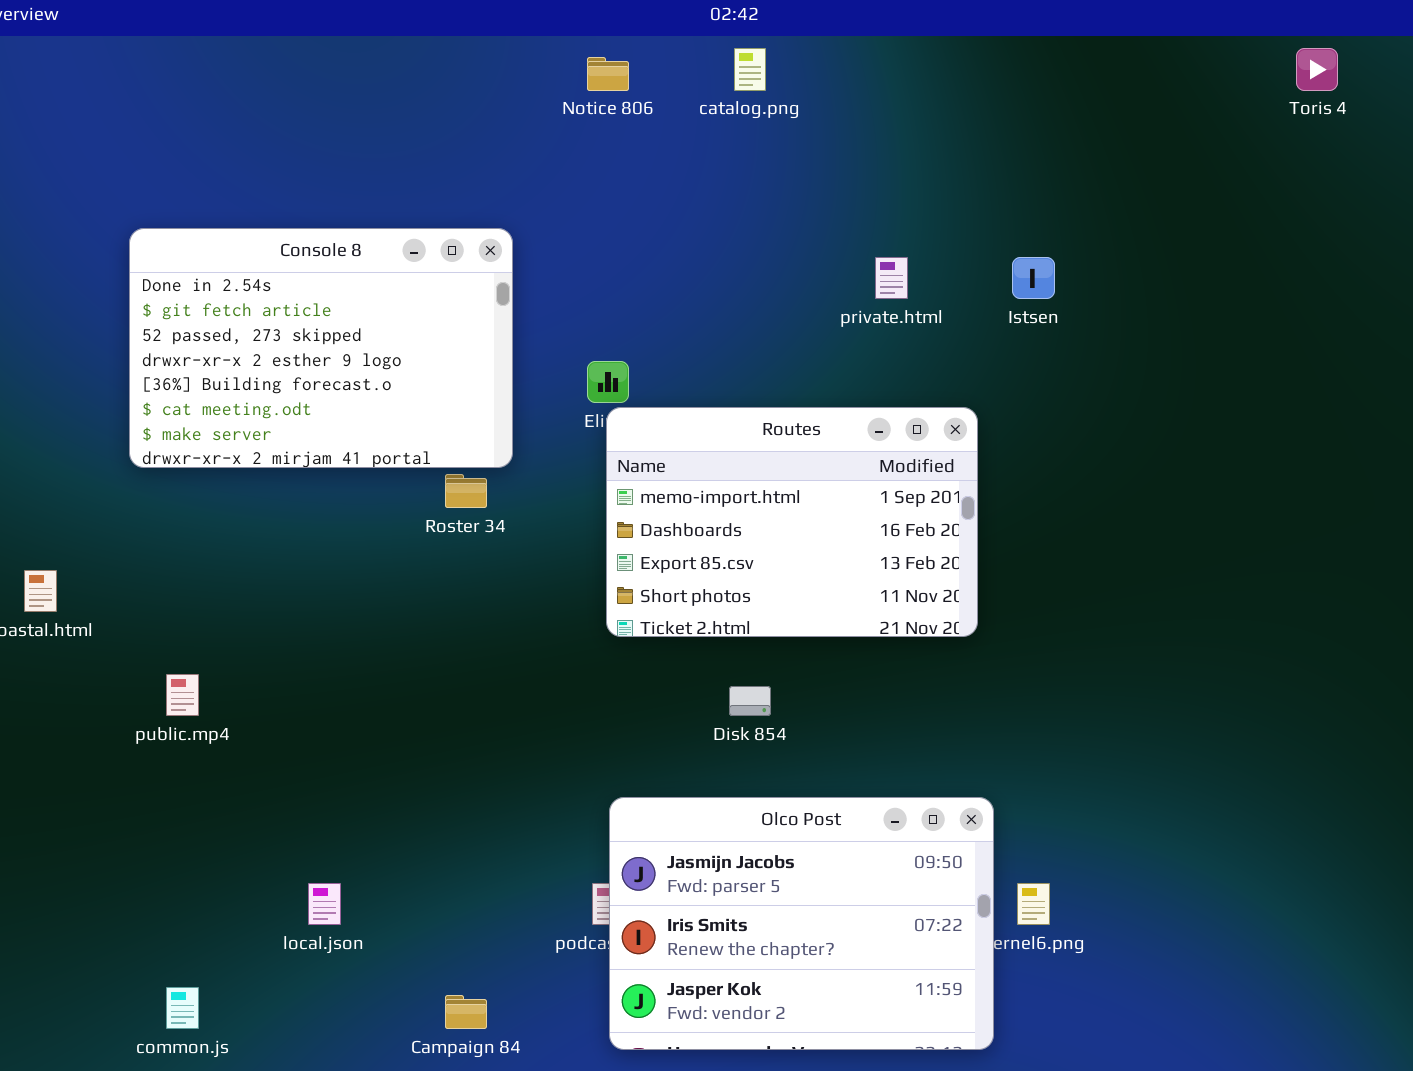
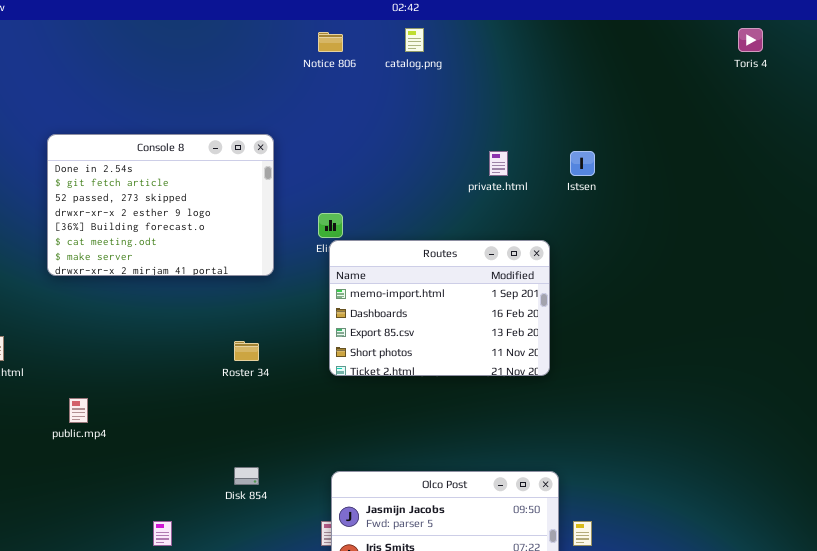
Roster 34: [445,474,487,508] -> [234,341,259,361], moved
Disk 854: [729,686,771,716] -> [234,467,259,485], moved

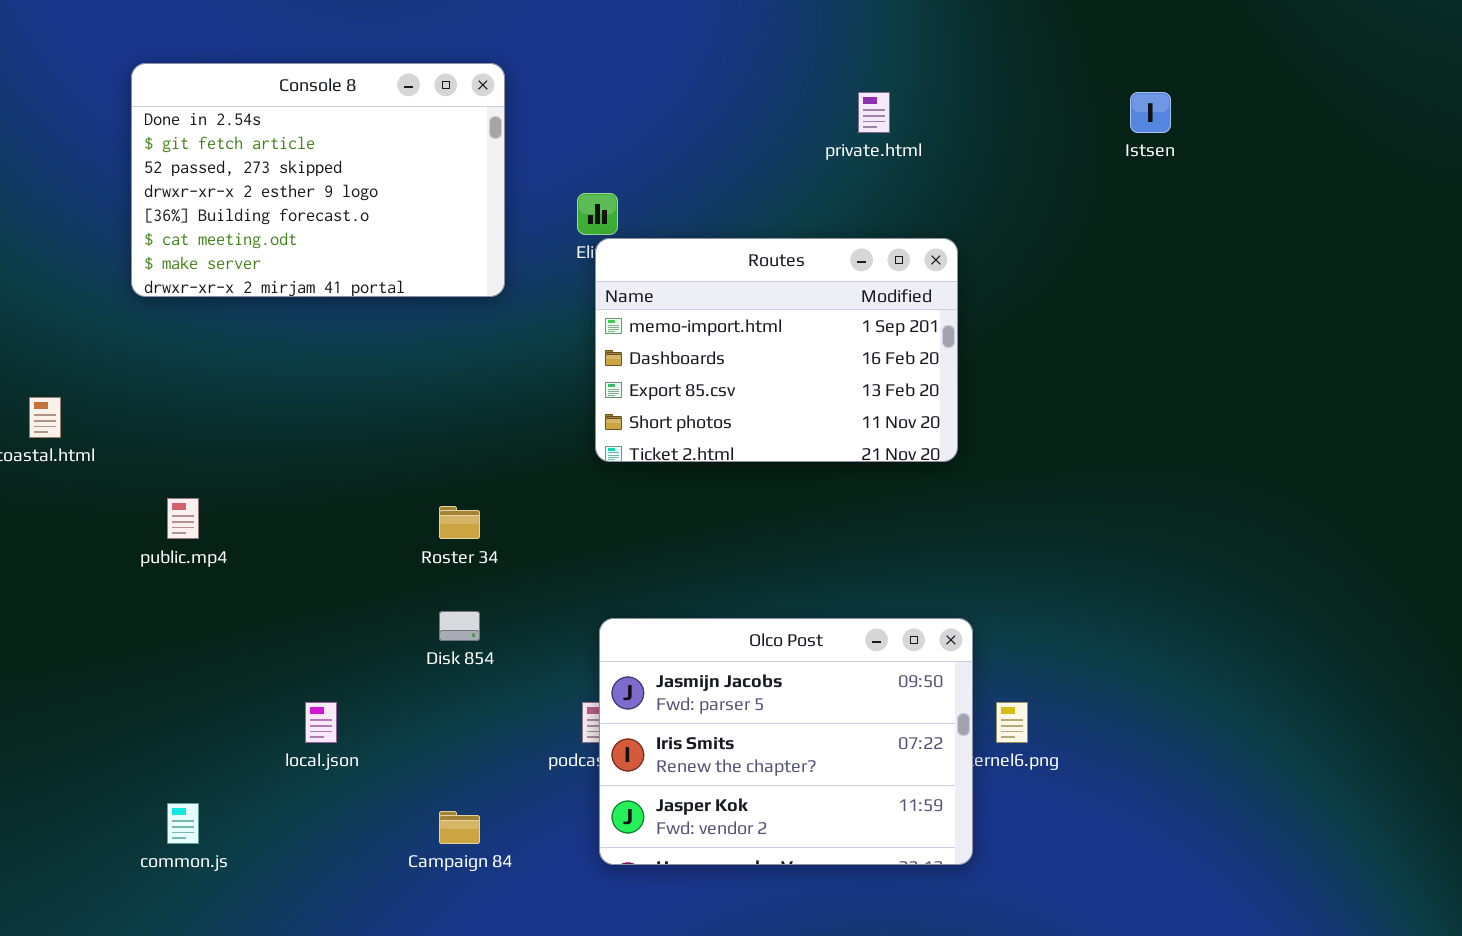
Istsen: [570,151,595,176] -> [1130,92,1171,133], moved
Roster 34: [234,341,259,361] -> [439,506,480,539], moved

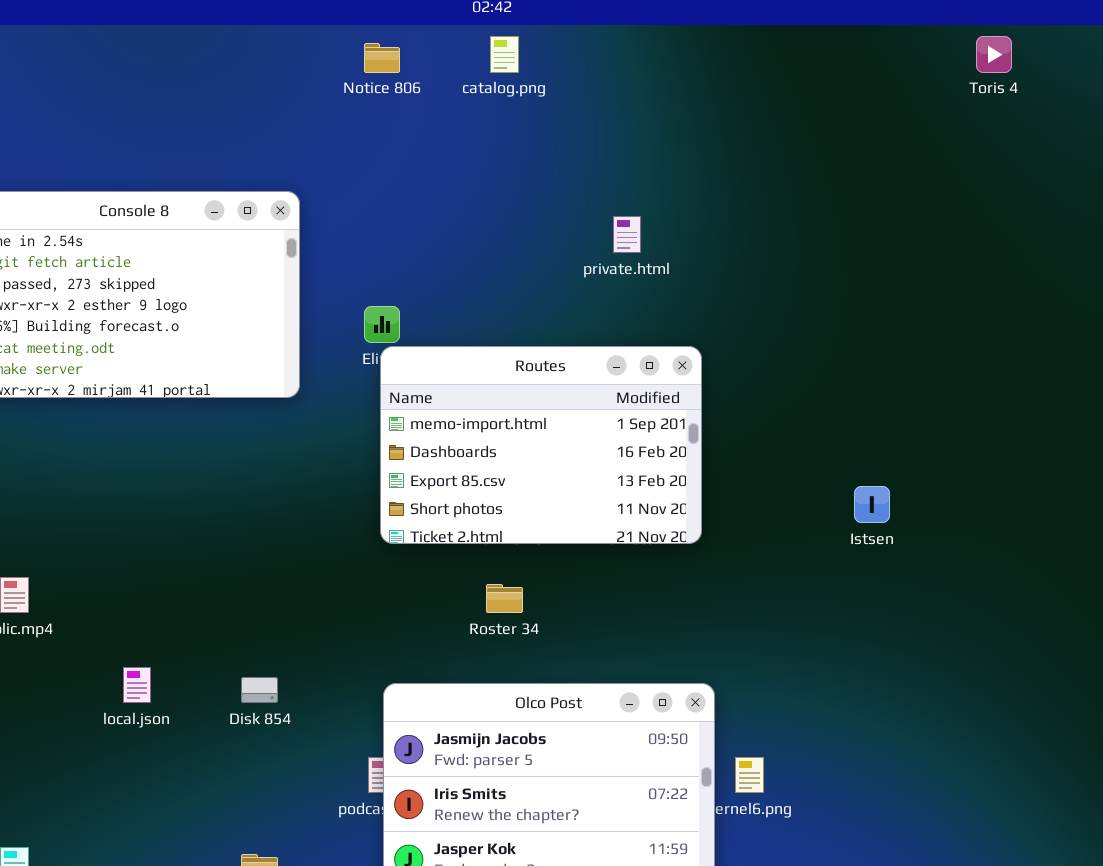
Istsen: [1130,92,1171,133] -> [854,486,890,523], moved
Roster 34: [439,506,480,539] -> [486,584,523,613], moved
local.json: [305,702,337,743] -> [123,667,151,703], moved

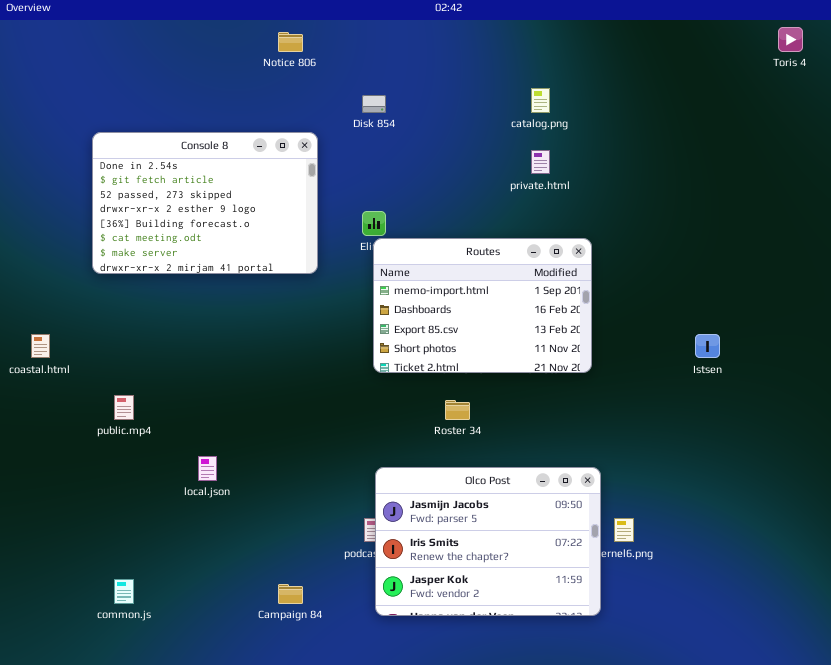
catalog.png: [490,36,519,73] -> [531,88,550,113], moved
Notice 806: [364,43,400,73] -> [278,32,303,52], moved
Disk 854: [241,677,278,703] -> [362,95,386,113], moved

